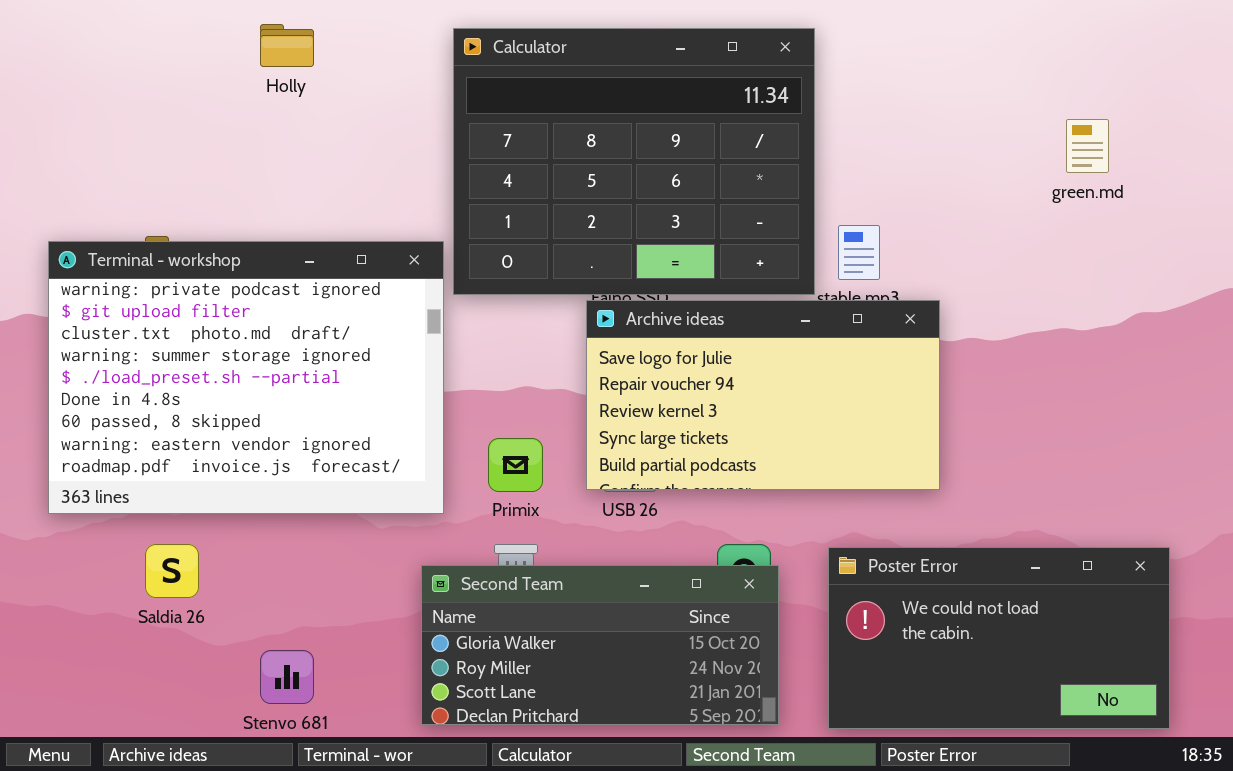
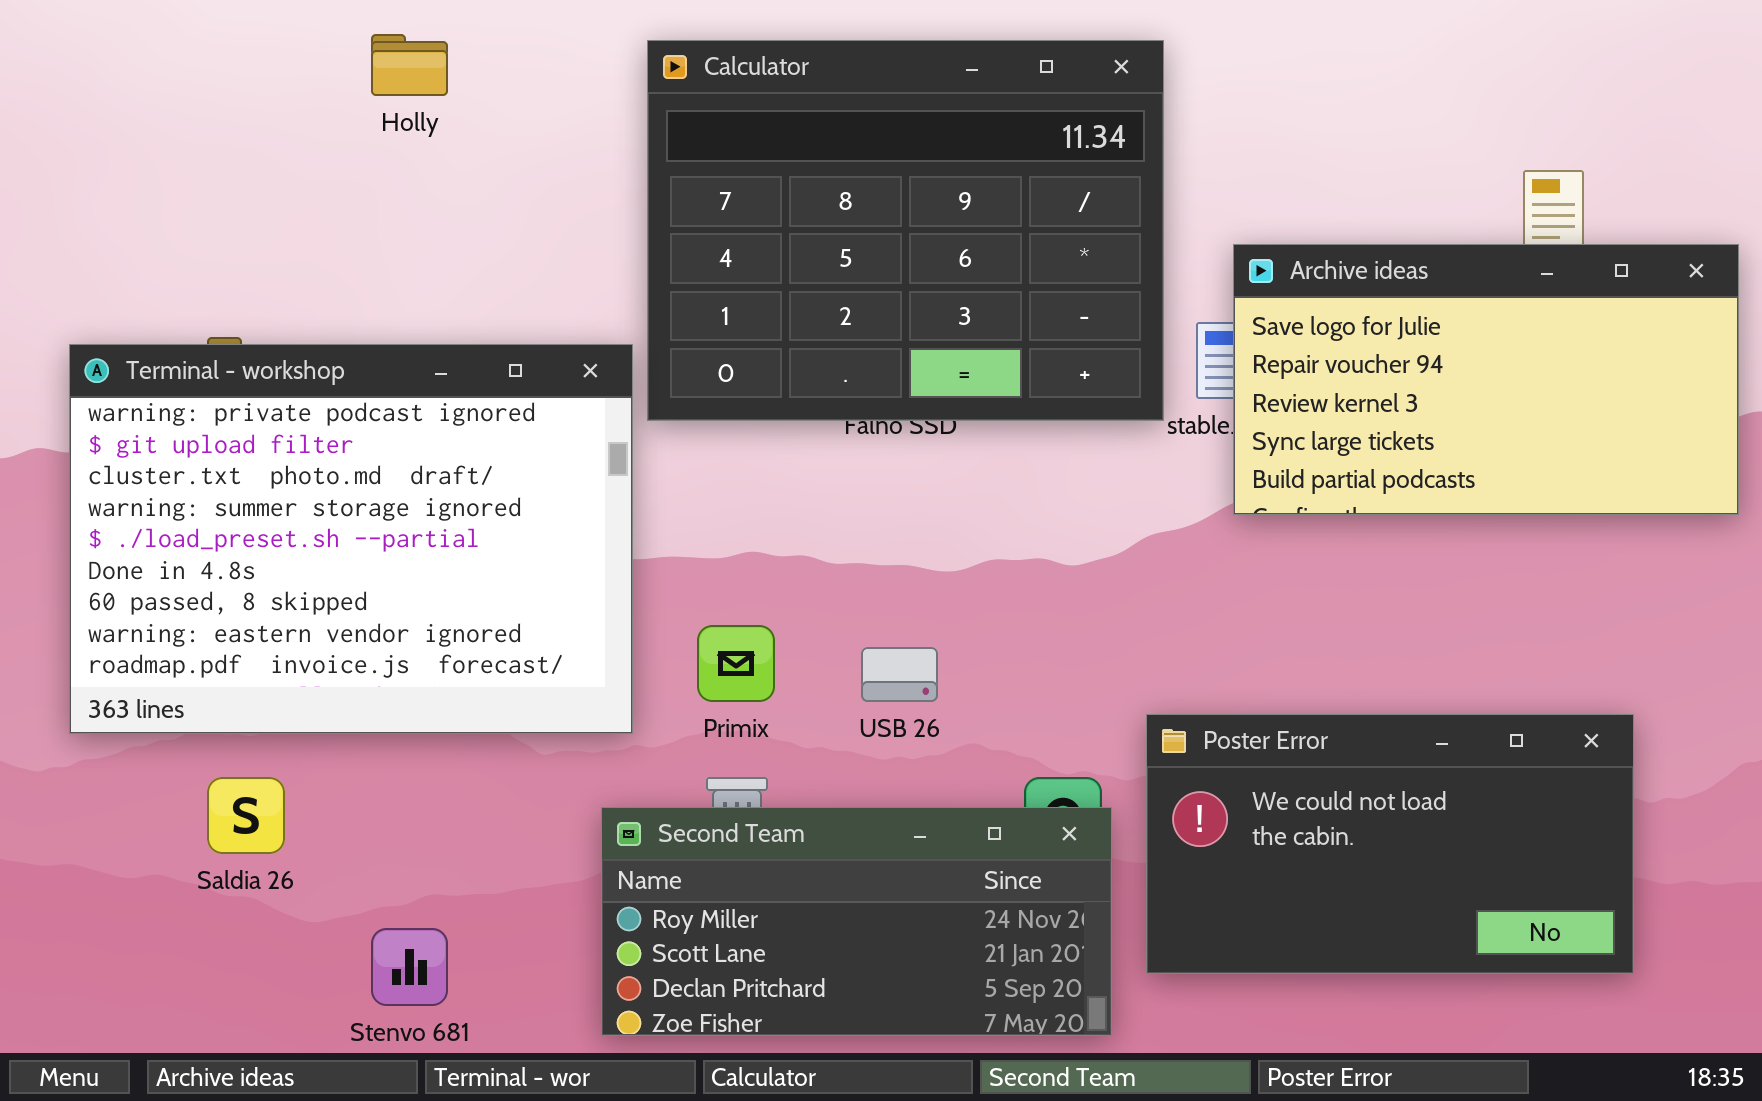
Archive ideas: [586,300,940,490] -> [1233,244,1739,515], moved
Poster Error: [828,547,1170,729] -> [1146,714,1634,974], moved
Second Team: [421,565,779,725] -> [601,807,1112,1036], scrolled down 1 row

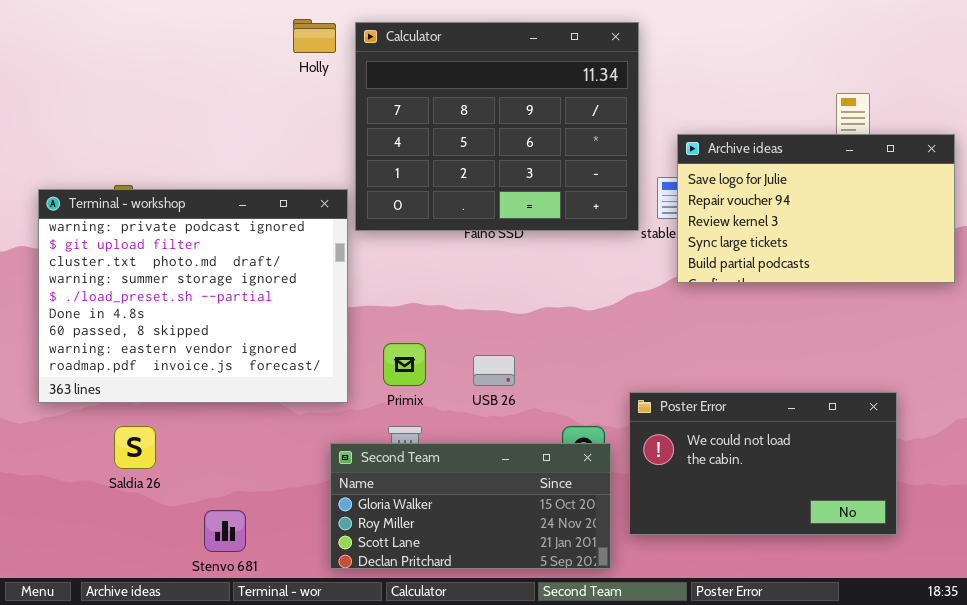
Holly: [371,34,448,96] -> [293,19,336,53], moved
Second Team: [601,807,1112,1036] -> [330,443,611,569], scrolled up 1 row

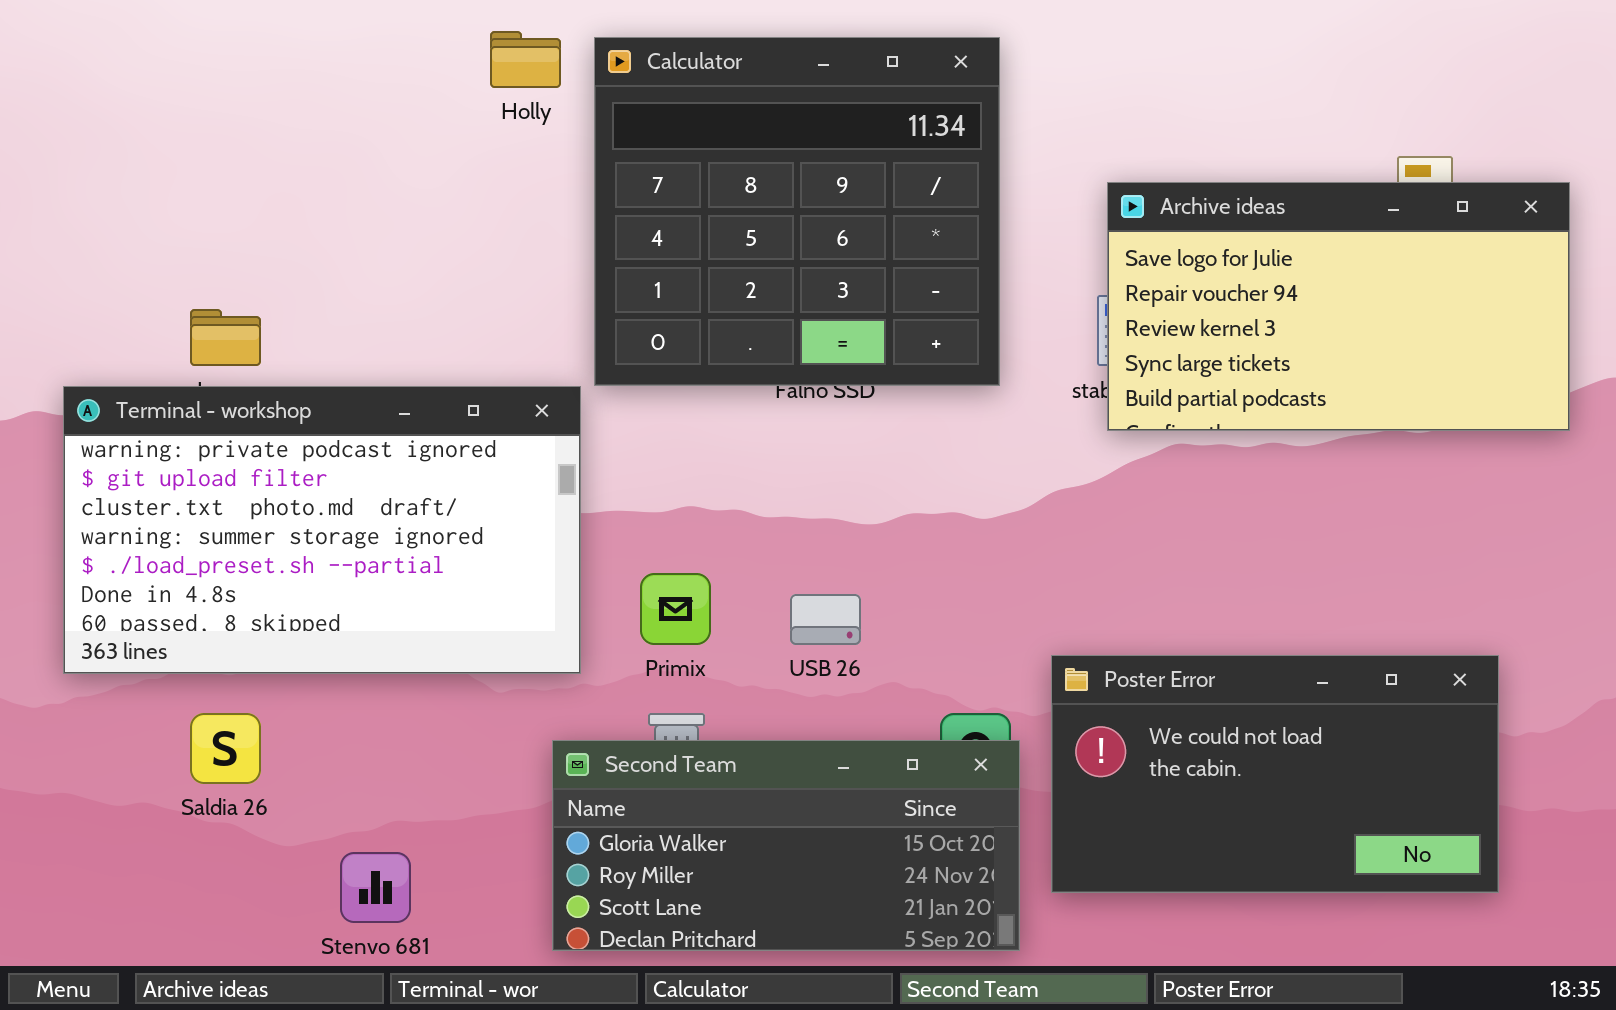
Calculator: [355,22,639,231] -> [594,37,1000,386], resized
Archive ideas: [677,134,955,283] -> [1107,182,1570,431], moved
Terminal - workshop: [38,189,348,403] -> [63,386,581,674], resized

